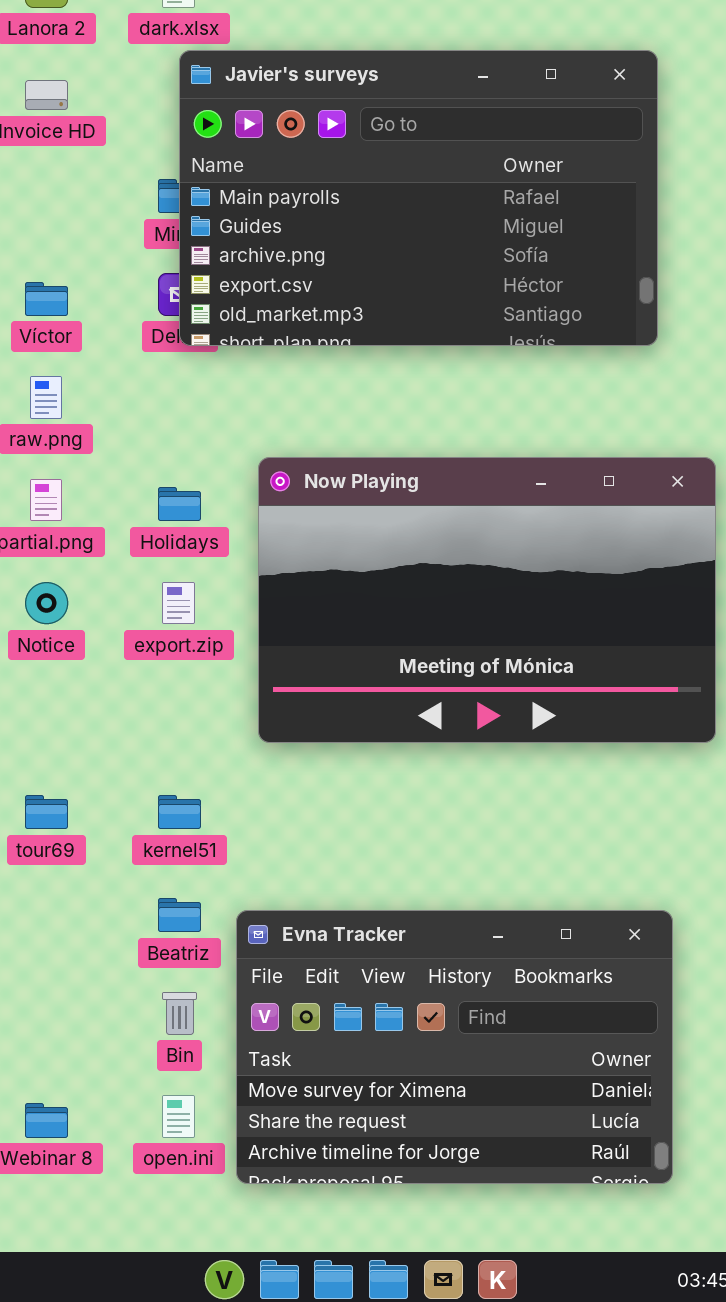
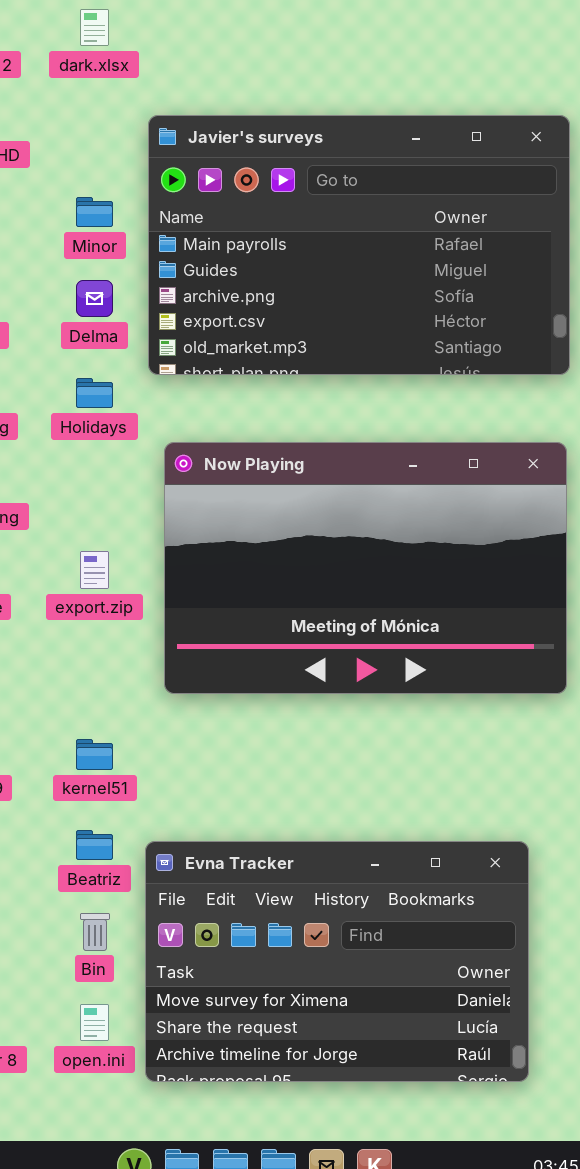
Javier's surveys: [179,50,658,346] -> [148,115,570,375], moved
Holidays: [158,487,201,521] -> [76,378,113,408], moved

